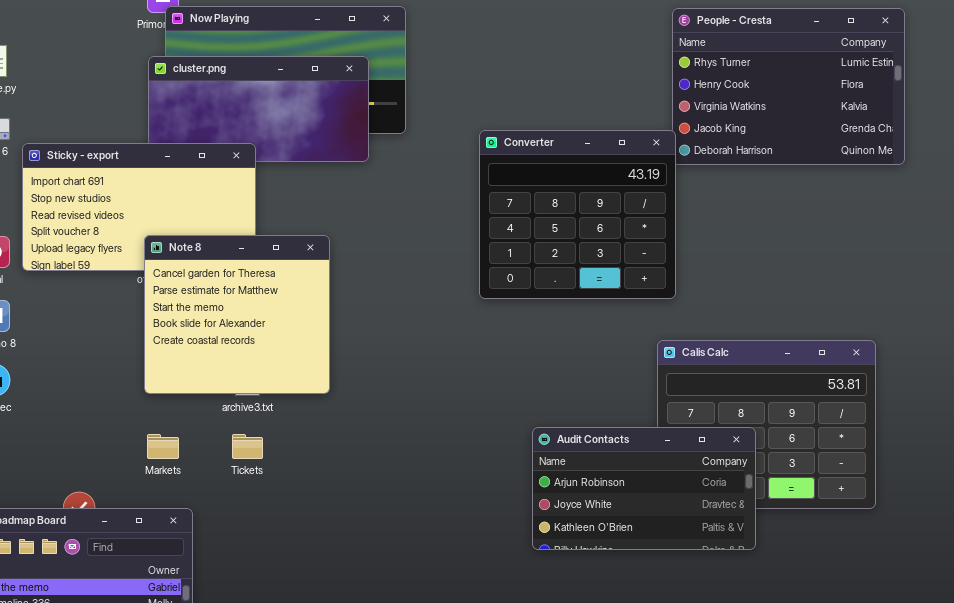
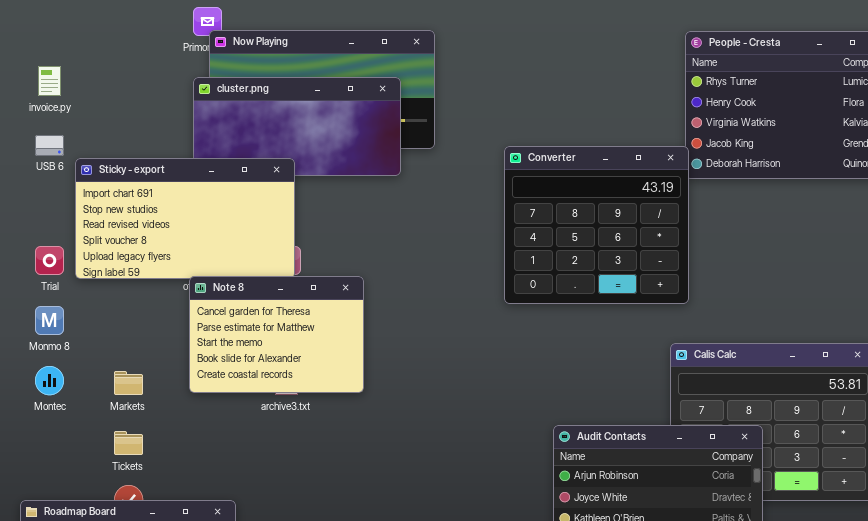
Note 8: [144,235,330,394] -> [189,276,364,393], resized
Markets: [147,434,179,459] -> [114,371,143,395], moved
Tickets: [232,434,263,459] -> [114,431,143,455], moved

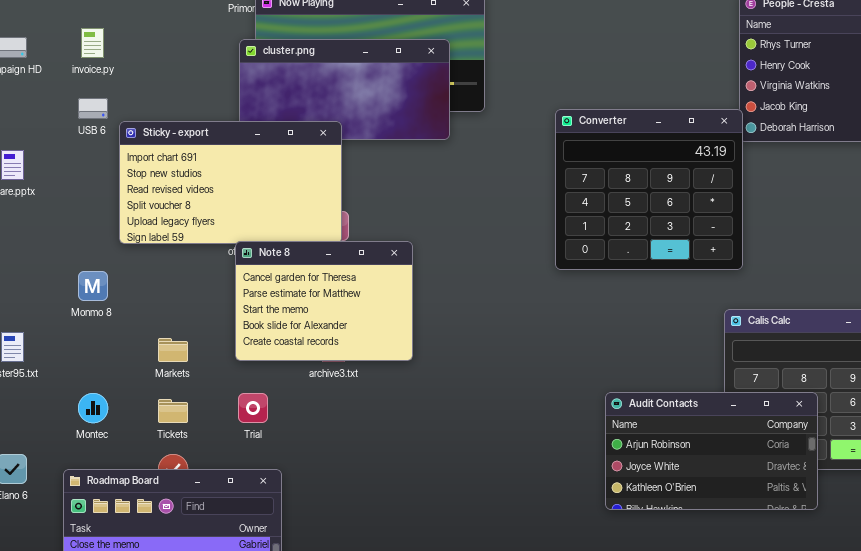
Trial: [35,246,64,275] -> [238,393,268,423], moved
Montec: [35,366,64,395] -> [78,393,108,423], moved

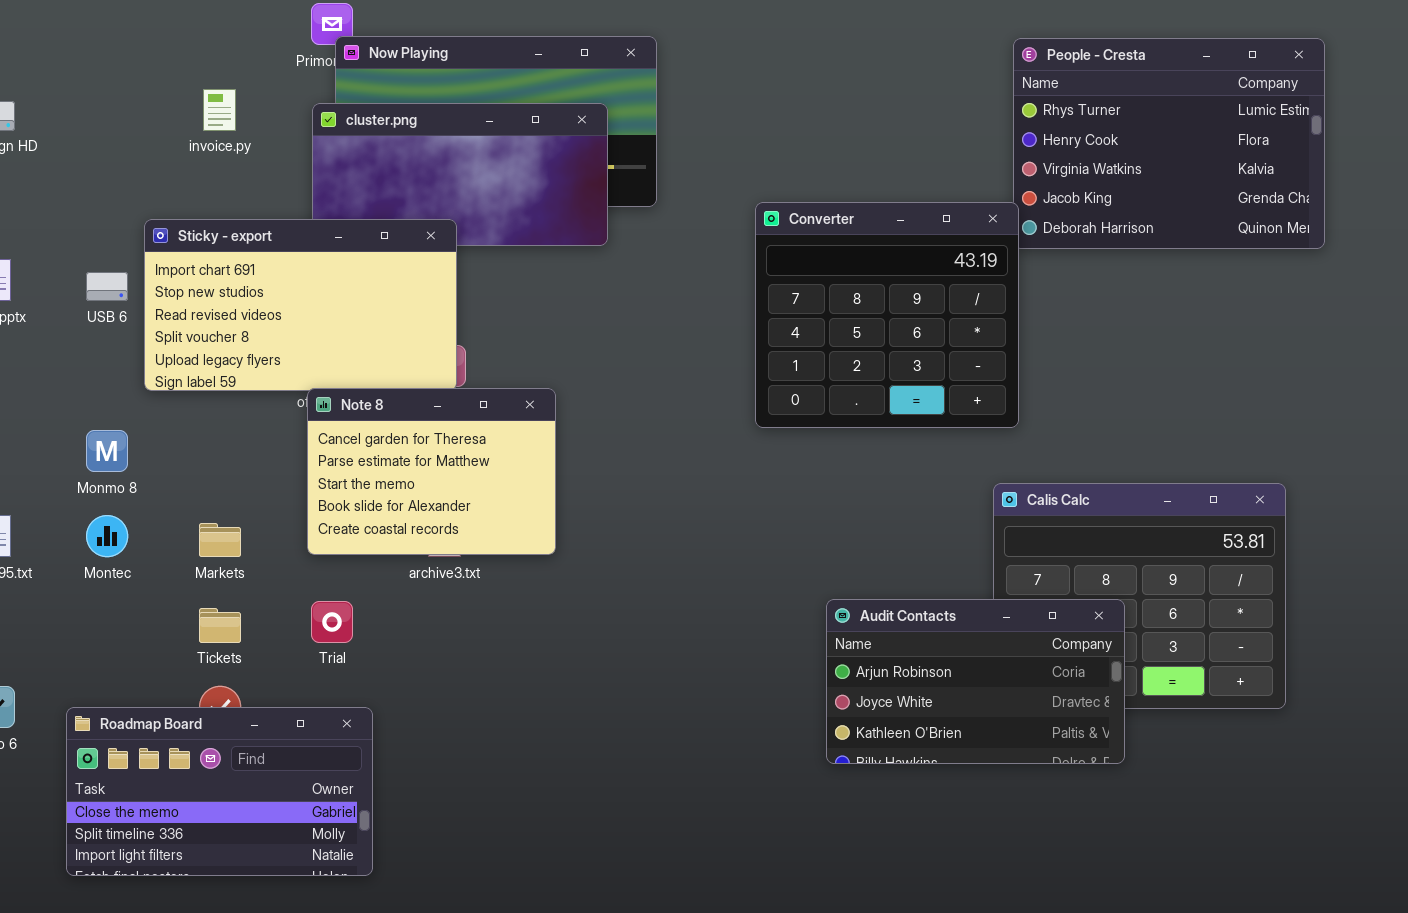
invoice.py: [81,28,104,58] -> [203,89,236,131], moved
USB 6: [78,98,108,119] -> [86,272,128,301], moved
Montec: [78,393,108,423] -> [86,515,128,557], moved

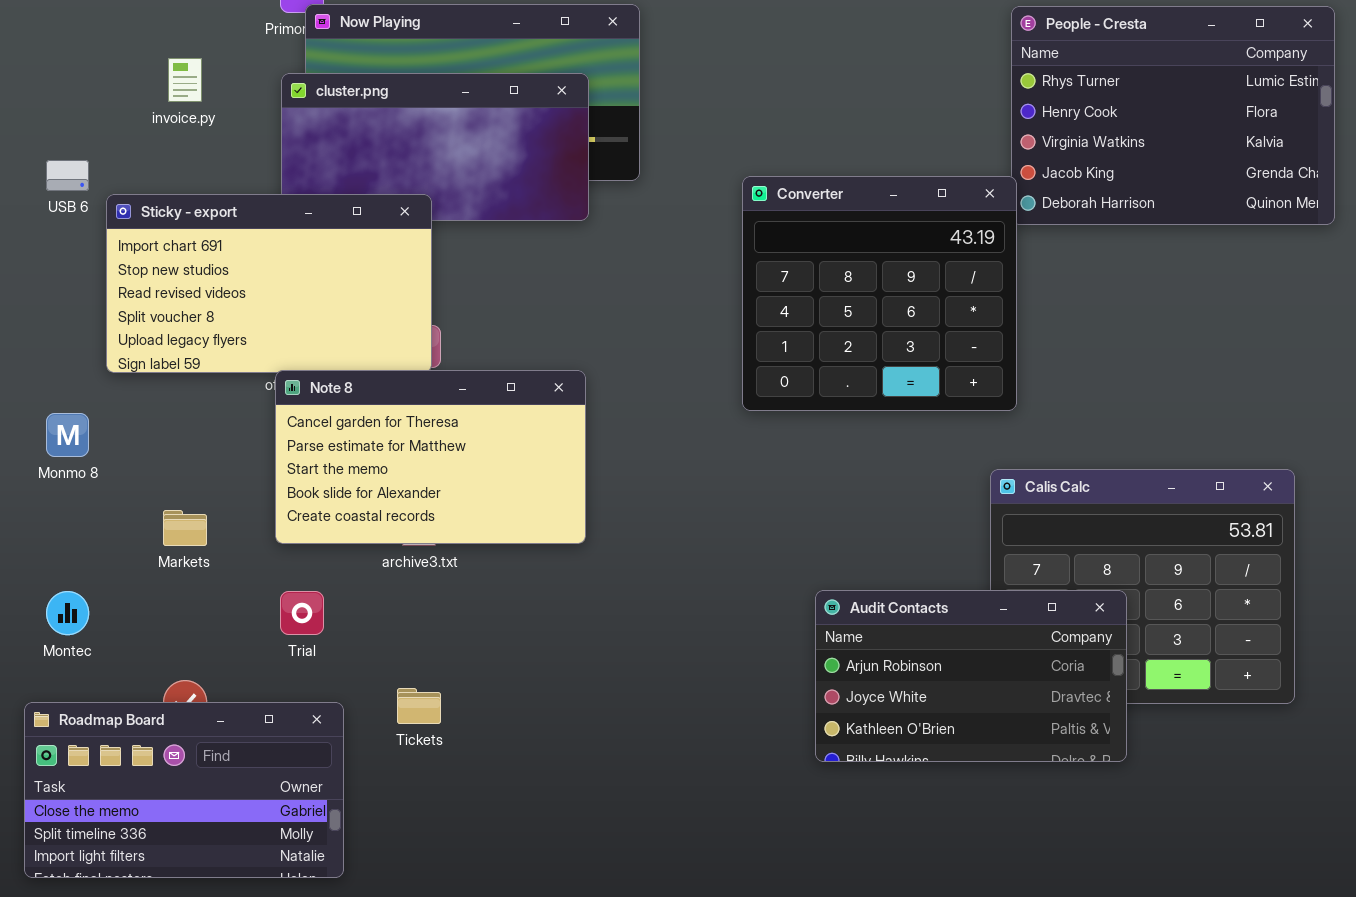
USB 6: [86,272,128,301] -> [46,160,89,191], moved
Note 8: [307,388,556,555] -> [275,370,586,544], resized
Montec: [86,515,128,557] -> [46,591,89,635], moved
Tickets: [199,608,241,643] -> [397,688,441,724], moved

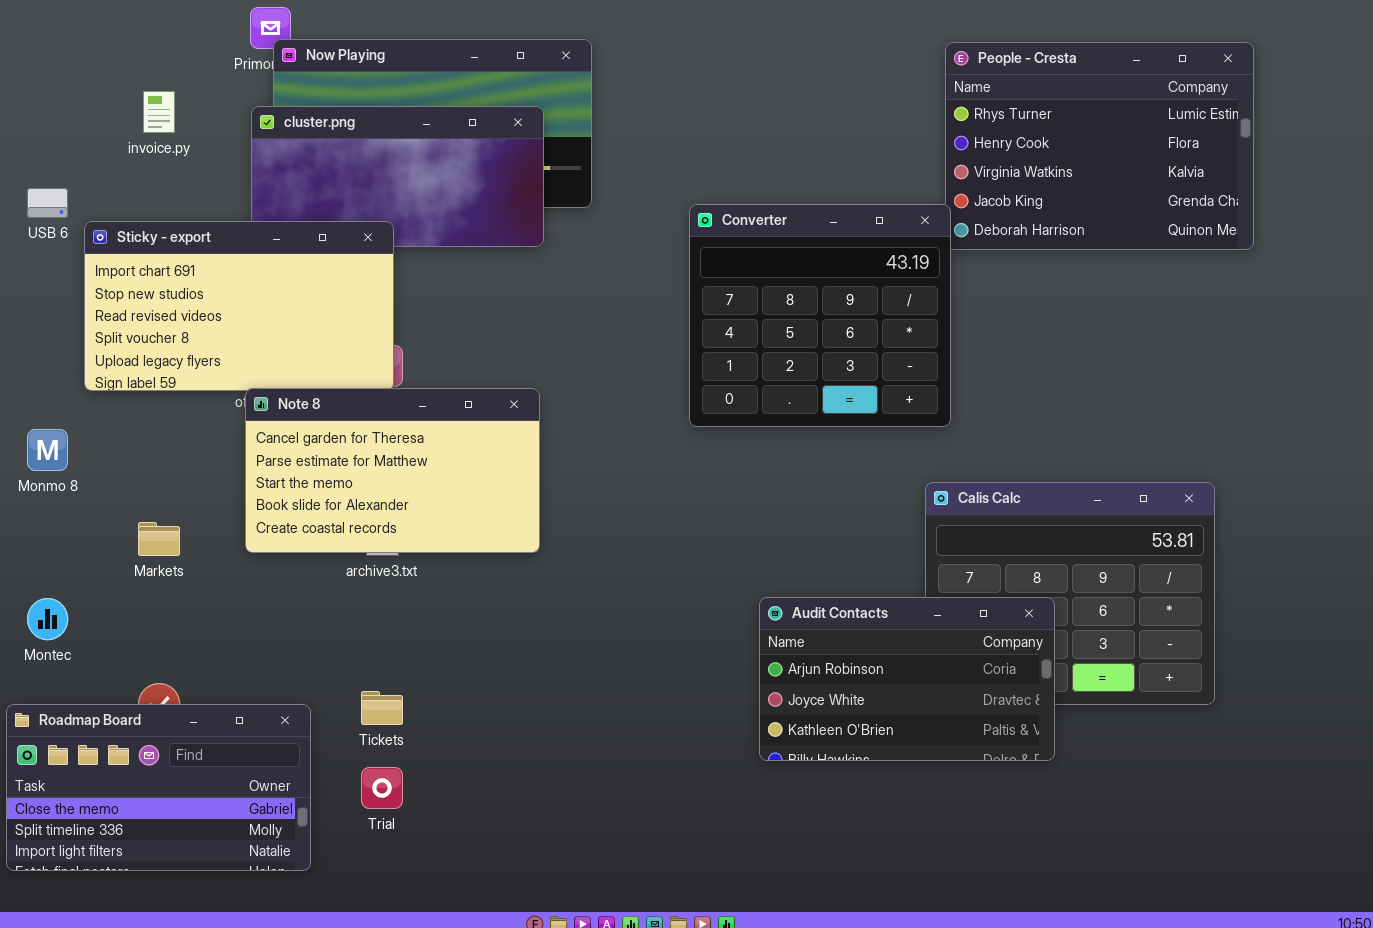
Trial: [280,591,324,635] -> [361,767,403,809], moved

